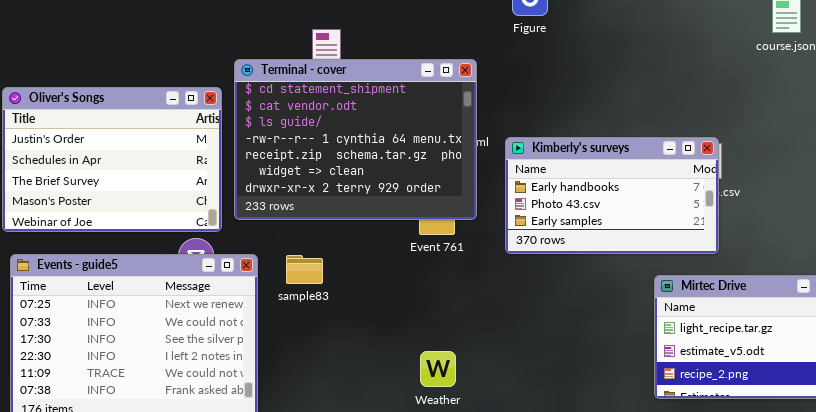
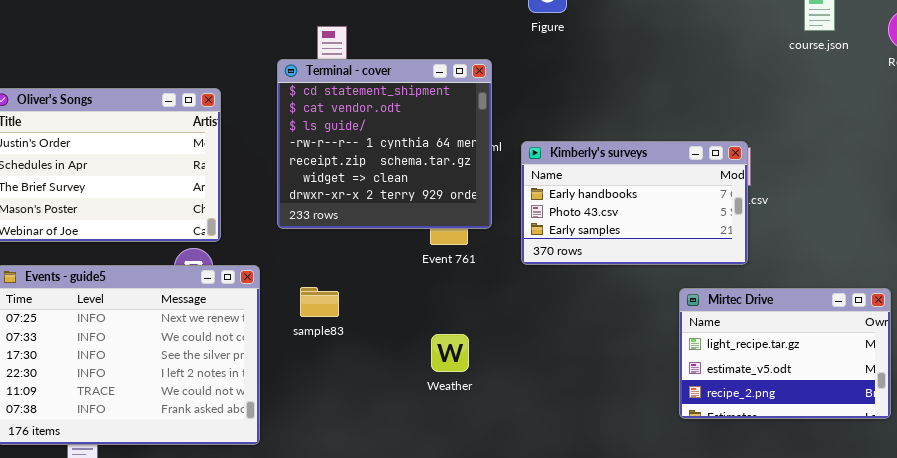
Terminal - cover: [234,59,477,220] -> [277,59,492,229], resized
sample83: [286,255,323,284] -> [300,287,339,317], moved
Weather: [420,351,456,387] -> [431,334,469,372], moved

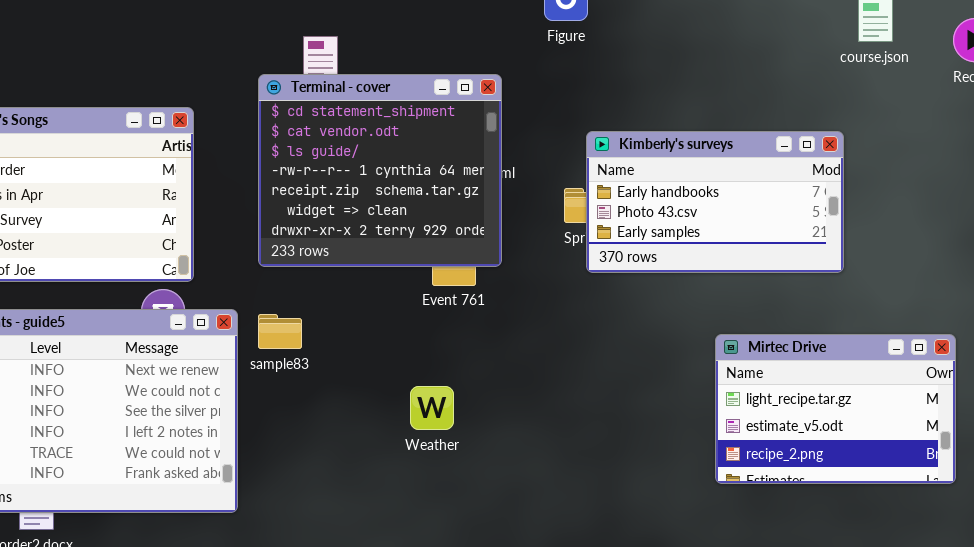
Kimberly's surveys: [521,141,748,265] -> [586,131,844,273], moved
sample83: [300,287,339,317] -> [258,314,302,349], moved
Weather: [431,334,469,372] -> [410,386,454,430], moved

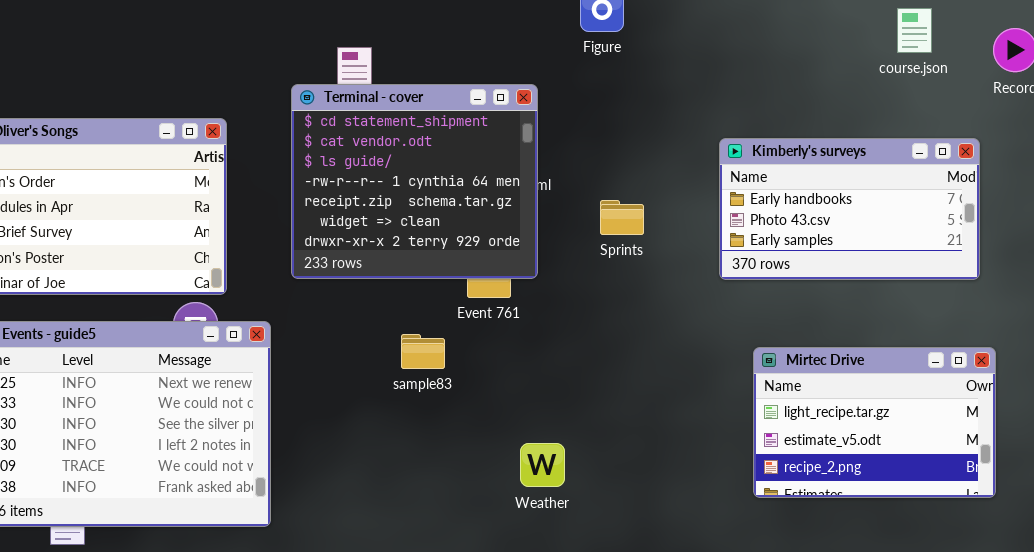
Kimberly's surveys: [586,131,844,273] -> [719,138,980,280], moved
sample83: [258,314,302,349] -> [401,334,445,369], moved
Weather: [410,386,454,430] -> [520,443,565,487], moved

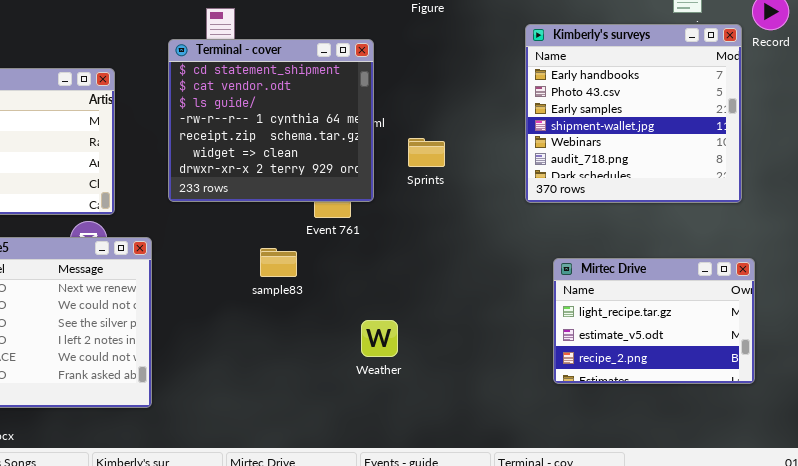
Kimberly's surveys: [719,138,980,280] -> [525,24,742,203], resized
Sprints: [600,200,644,235] -> [408,138,445,167], moved
Weather: [520,443,565,487] -> [361,320,398,357], moved

